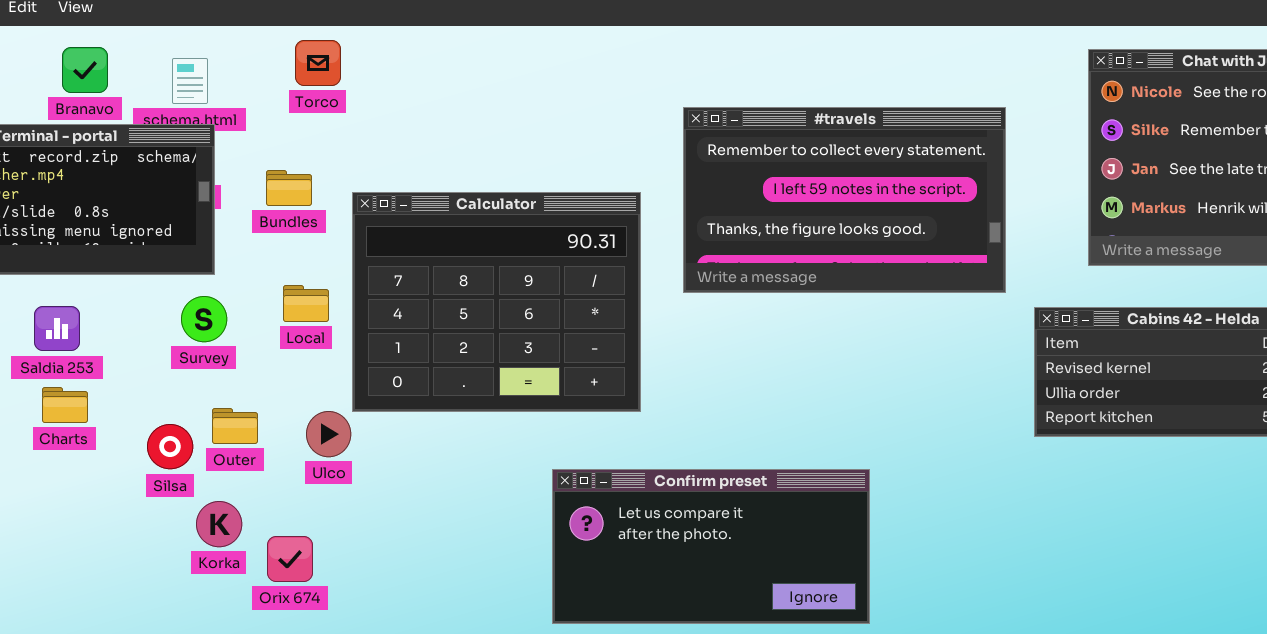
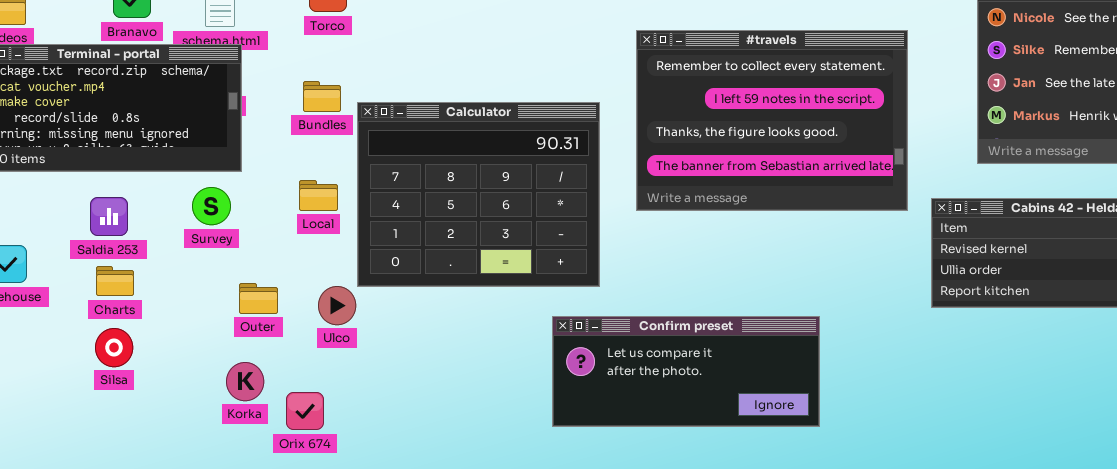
#travels: [683,107,1006,293] -> [636,30,908,211], resized
Bundles: [266,170,312,206] -> [303,81,341,112], moved
Survey: [181,296,227,342] -> [192,187,231,225], moved
Silsa: [147,424,193,469] -> [95,328,133,367], moved
Confirm preset: [552,469,870,624] -> [552,316,820,427], moved, resized

